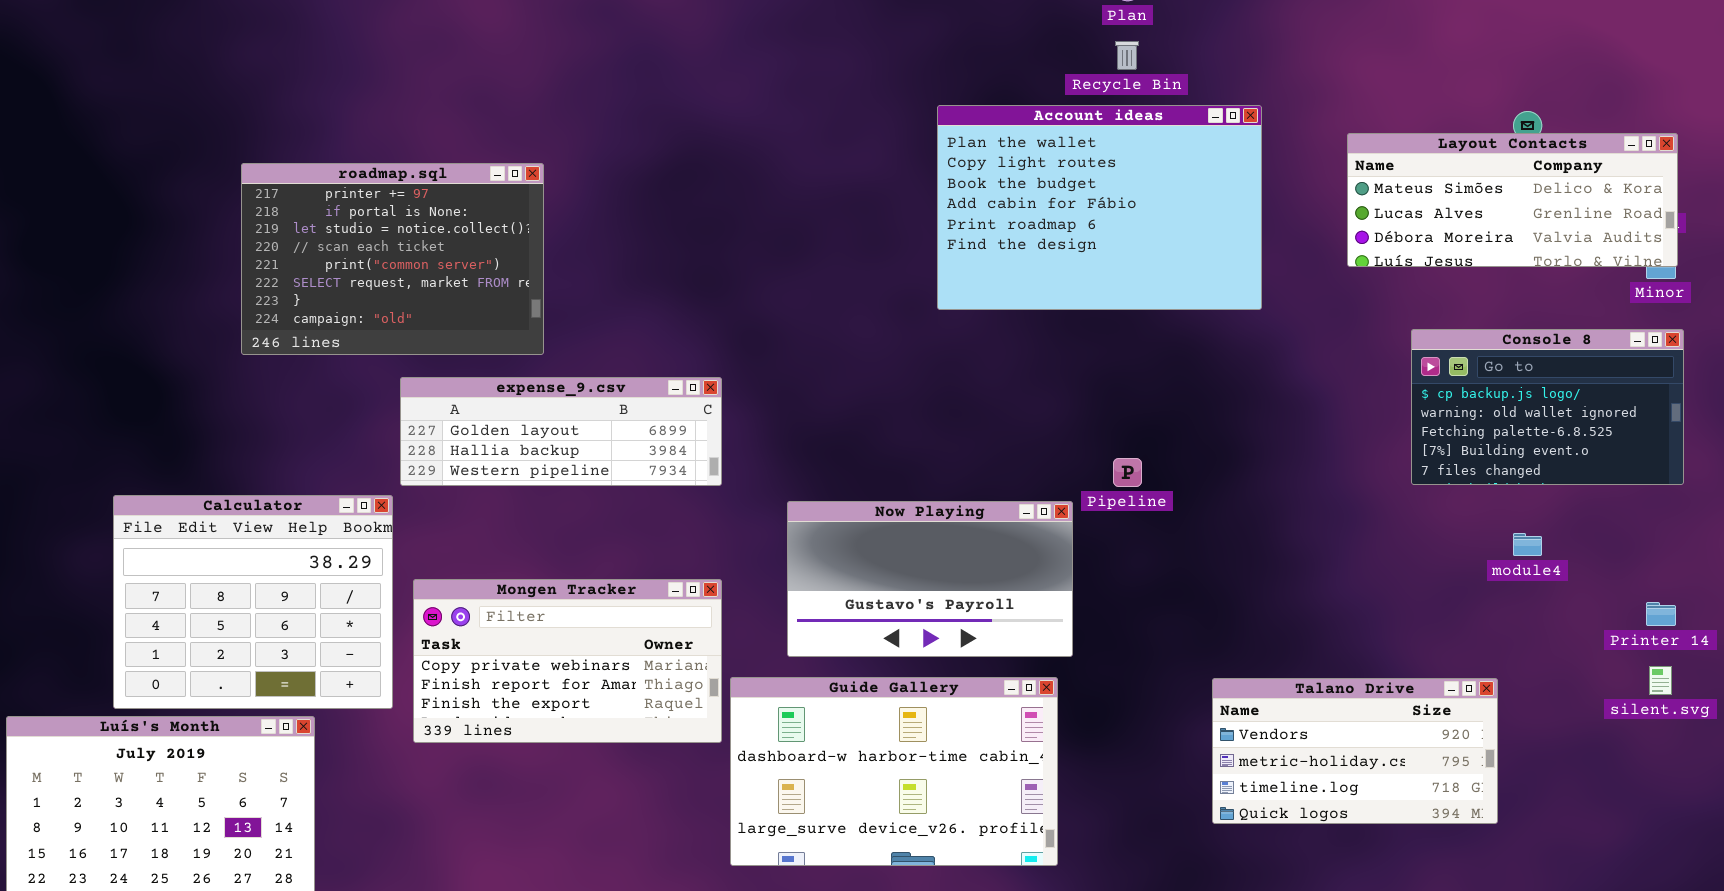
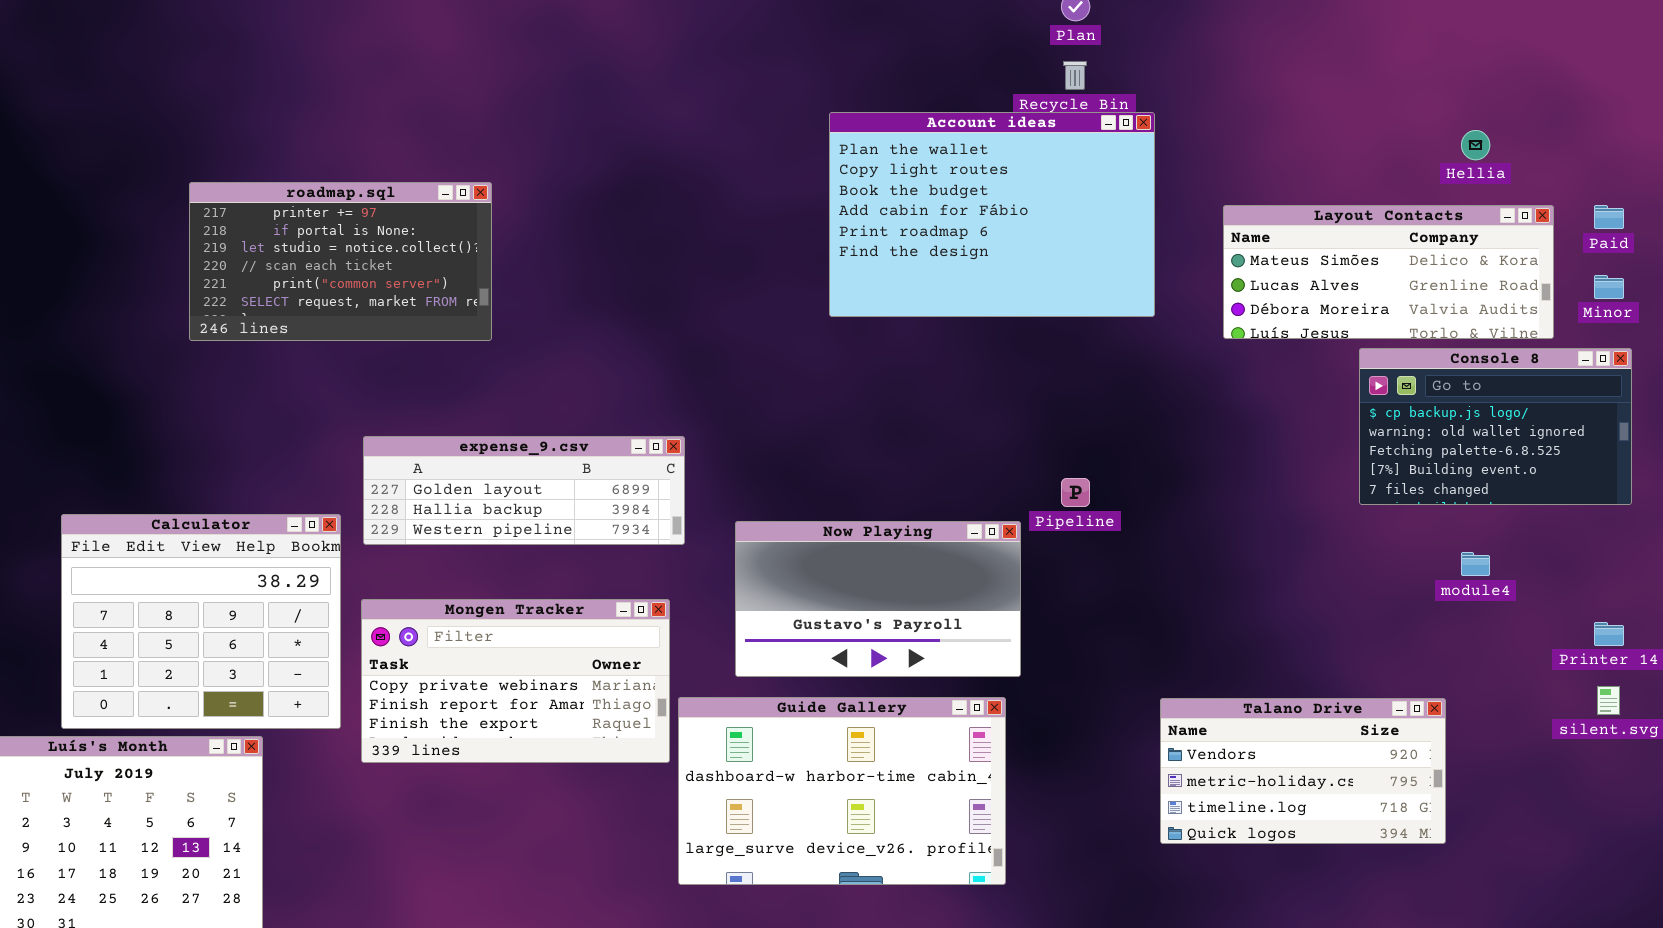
Account ideas: [937,105,1262,310] -> [829,112,1155,317], moved
Layout Contacts: [1347,133,1678,267] -> [1223,205,1554,339], moved
roadmap.sql: [241,163,544,355] -> [189,182,492,341], resized
expense_9.csv: [400,377,722,486] -> [363,436,685,545], moved

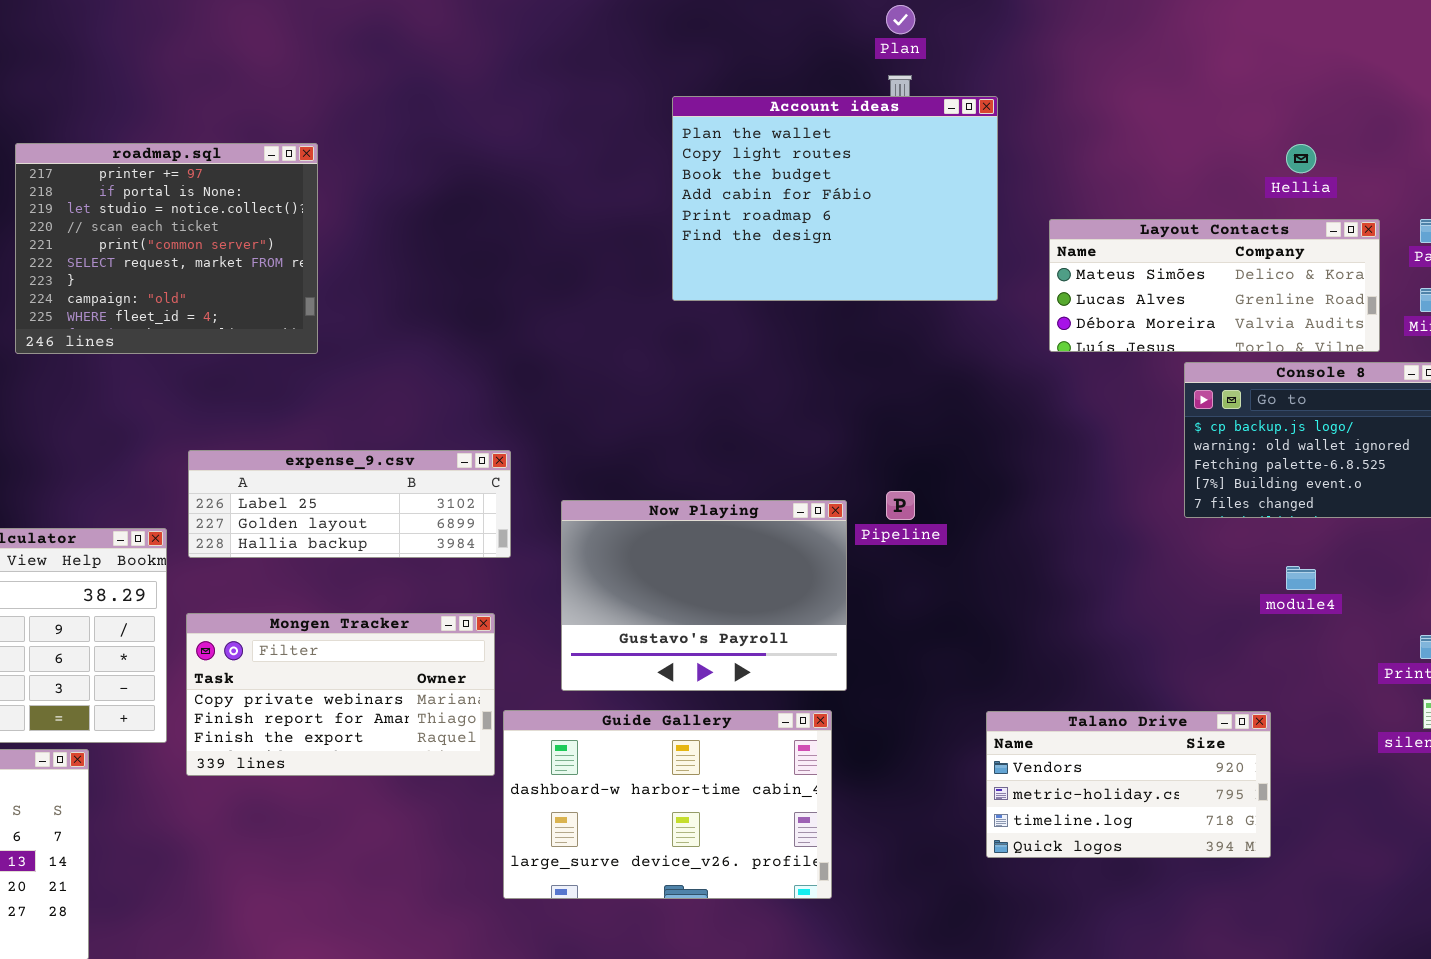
Account ideas: [829,112,1155,317] -> [672,96,998,301], moved
roadmap.sql: [189,182,492,341] -> [15,143,318,354], resized
expense_9.csv: [363,436,685,545] -> [188,450,511,558], scrolled up 1 row
Now Playing: [735,521,1021,677] -> [561,500,847,691], resized

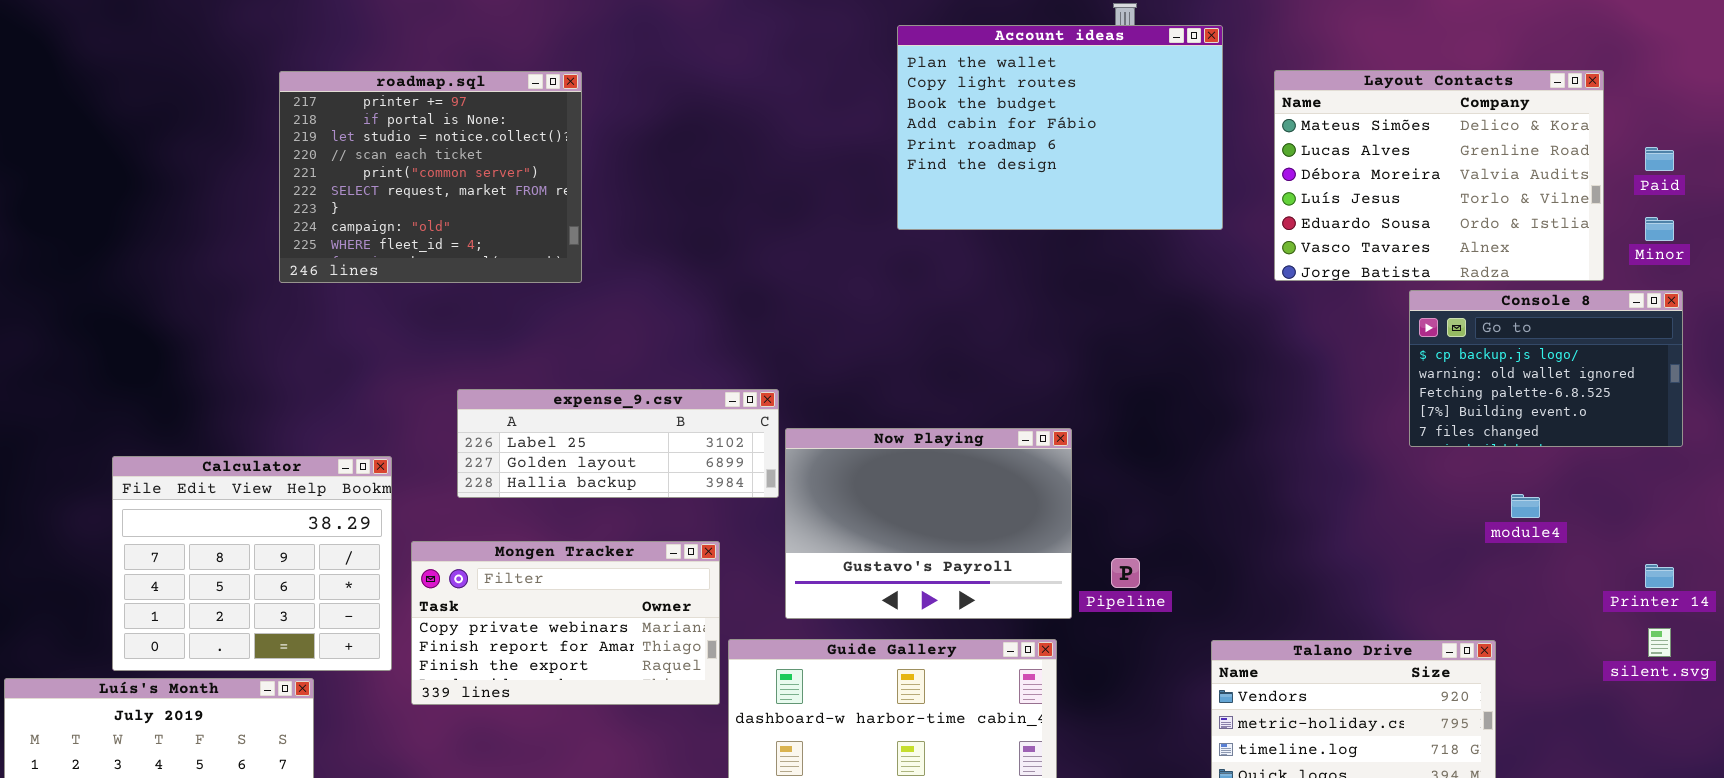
roadmap.sql: [15,143,318,354] -> [279,71,582,283], moved
Layout Contacts: [1049,219,1380,352] -> [1274,70,1604,281], resized
expense_9.csv: [188,450,511,558] -> [457,389,779,498], moved
Pipeline: [886,491,915,520] -> [1111,558,1140,588], moved

